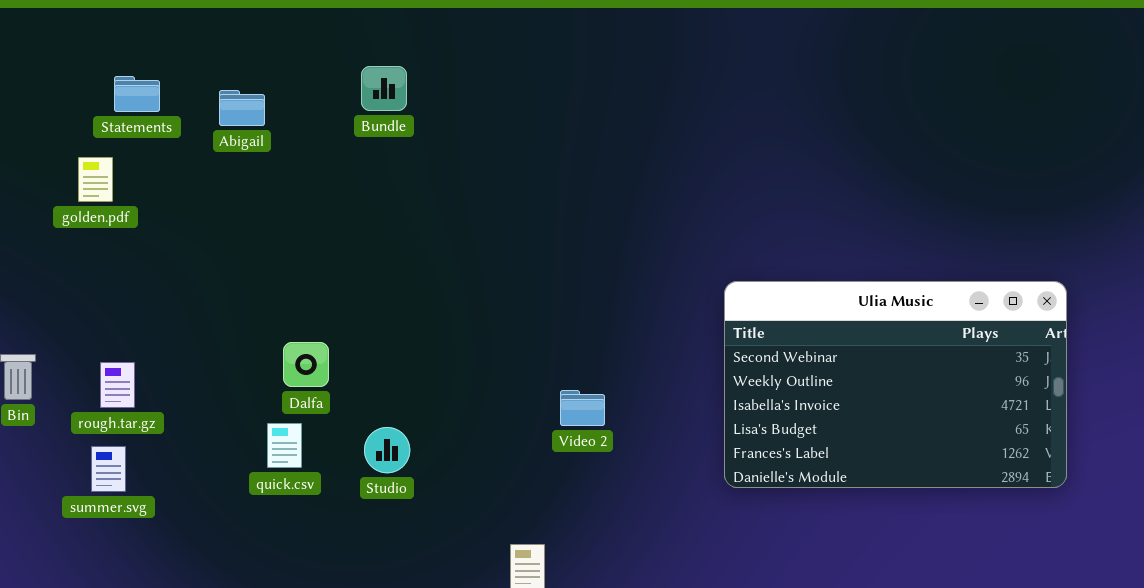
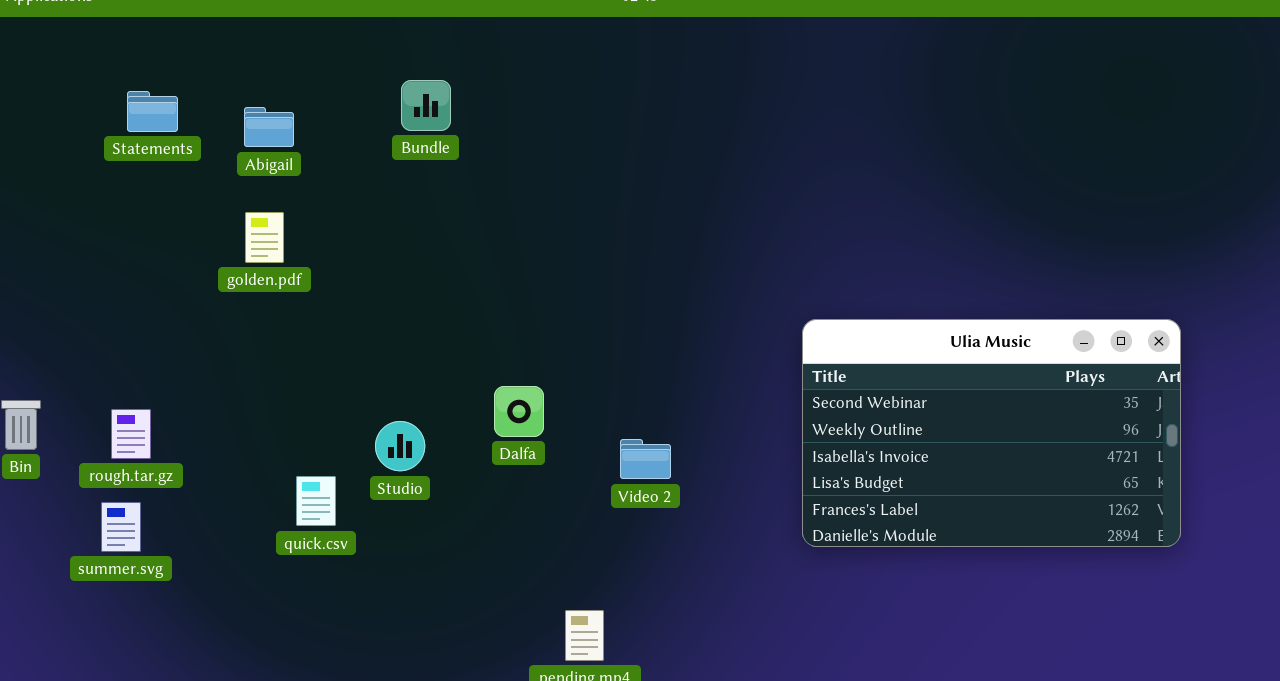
golden.pdf: [78,157,113,202] -> [245,212,284,263], moved
Dalfa: [283,342,329,387] -> [494,386,544,437], moved
Studio: [364,427,410,473] -> [375,421,425,471], moved

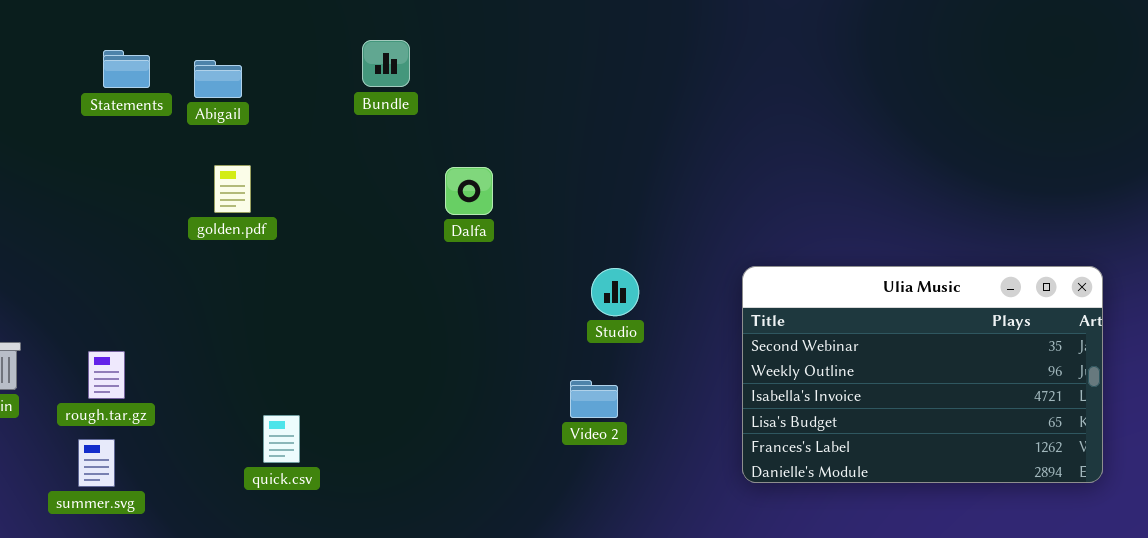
Abigail: [244,107,294,147] -> [194,60,242,98], moved
Dalfa: [494,386,544,437] -> [445,167,493,215], moved
Studio: [375,421,425,471] -> [591,268,639,316], moved

